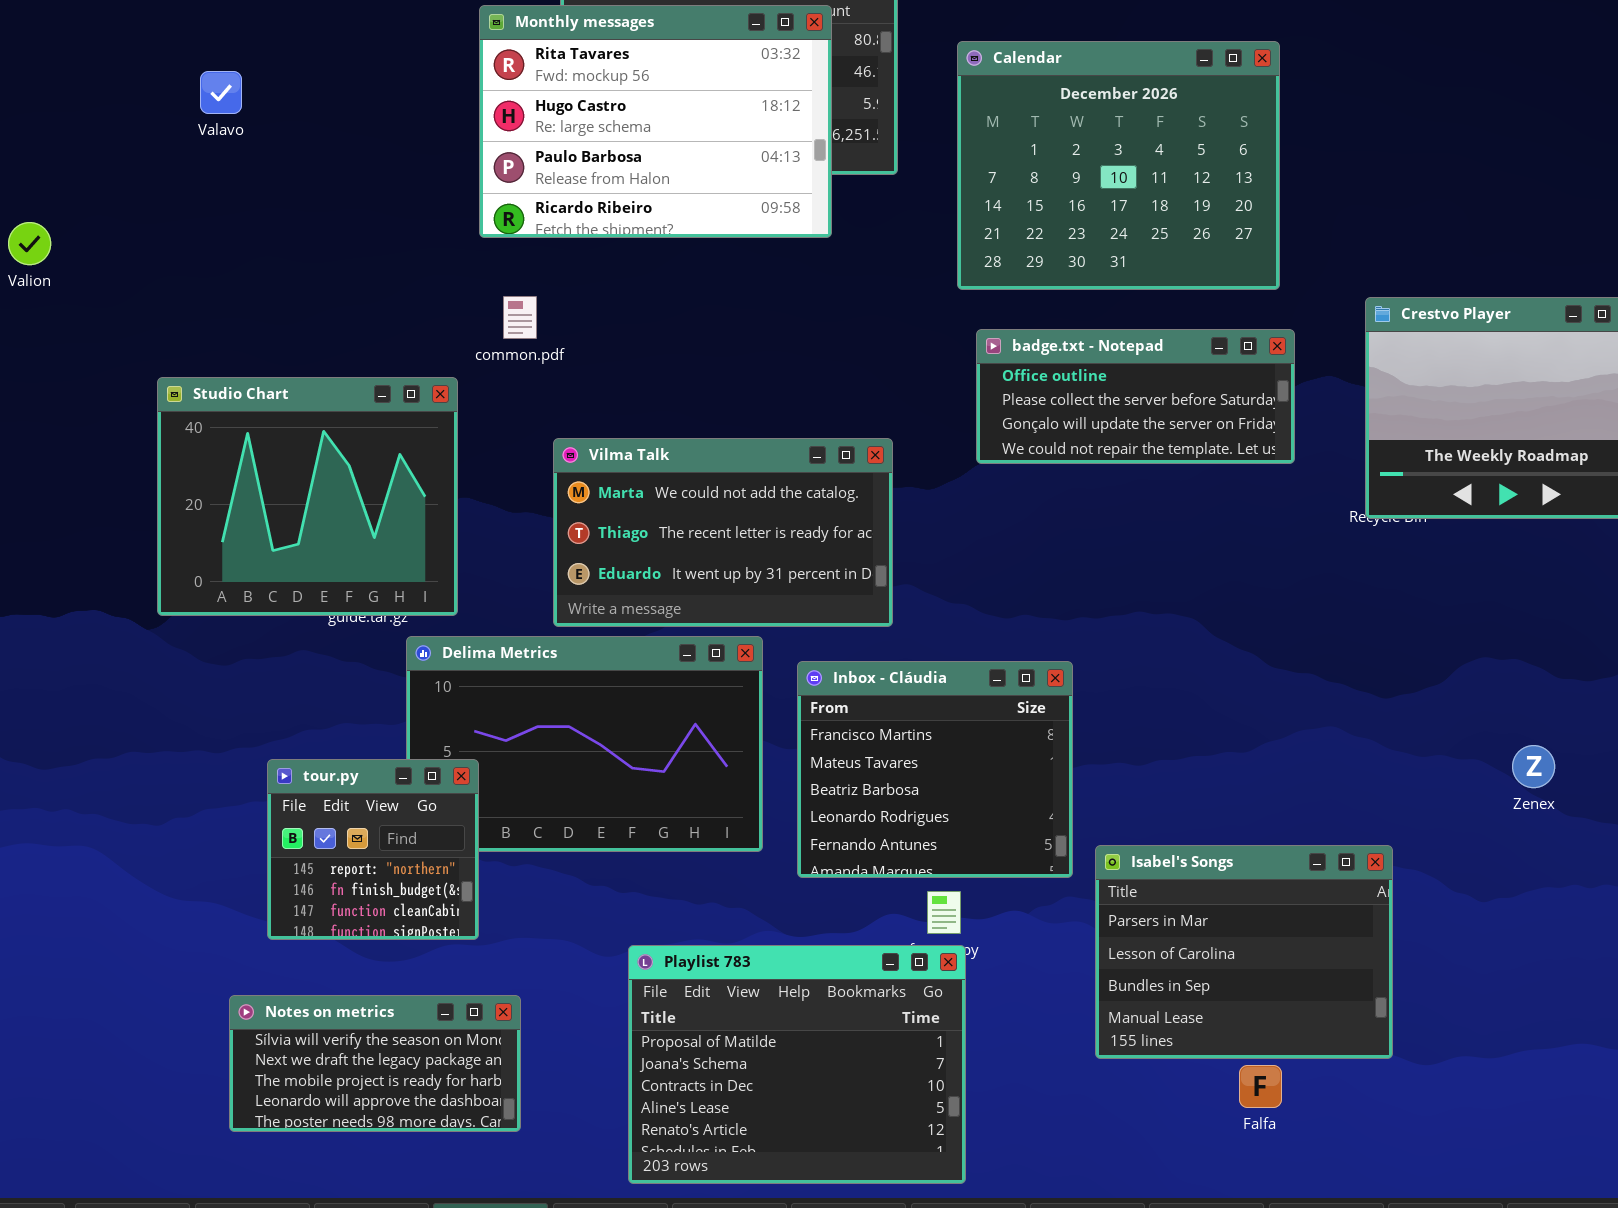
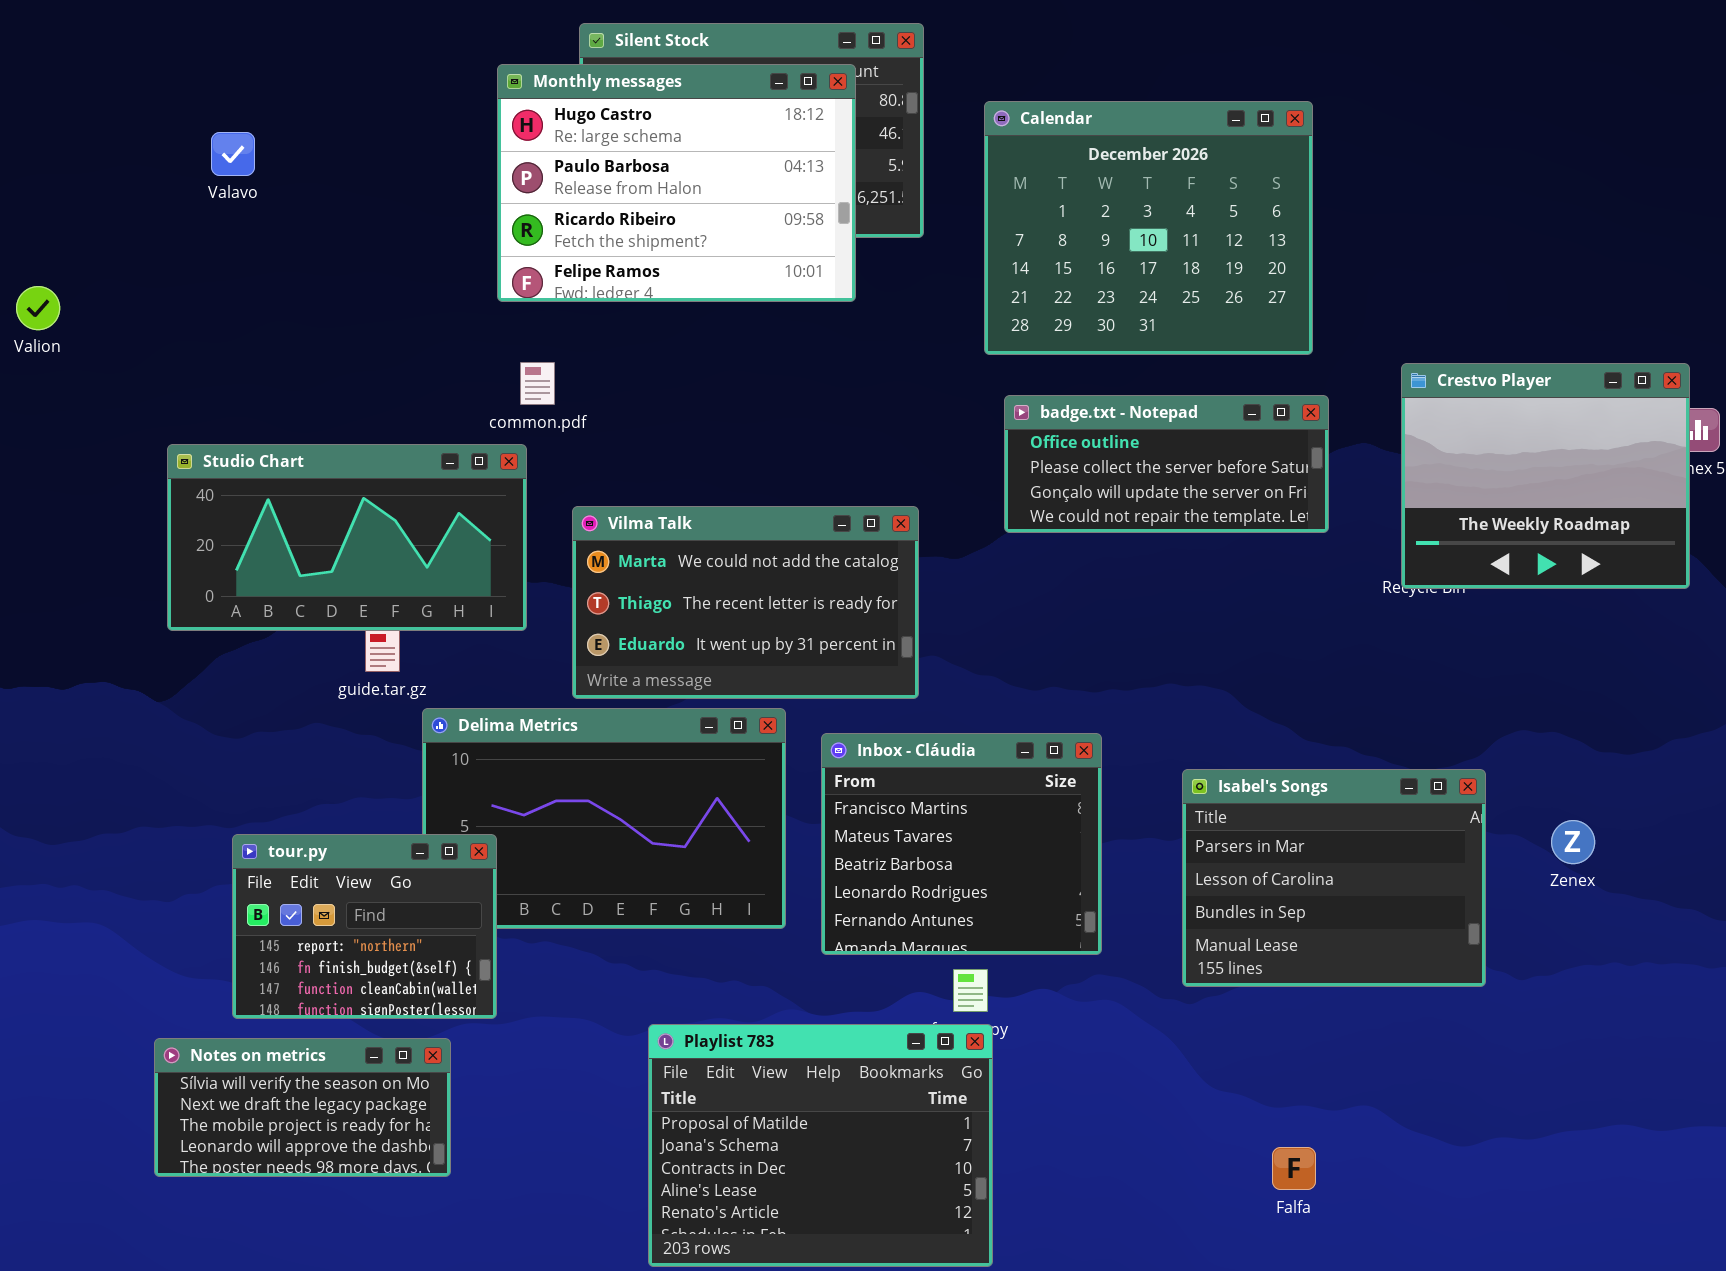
Monthly messages: [479,5,832,238] -> [497,64,856,302], scrolled down 1 row
Studio Chart: [157,377,458,616] -> [167,444,527,631], resized
tour.py: [267,759,479,940] -> [232,834,497,1019], resized
Isabel's Songs: [1095,845,1393,1059] -> [1182,769,1486,987], moved
Notes on metrics: [229,995,521,1132] -> [154,1038,451,1177], moved

